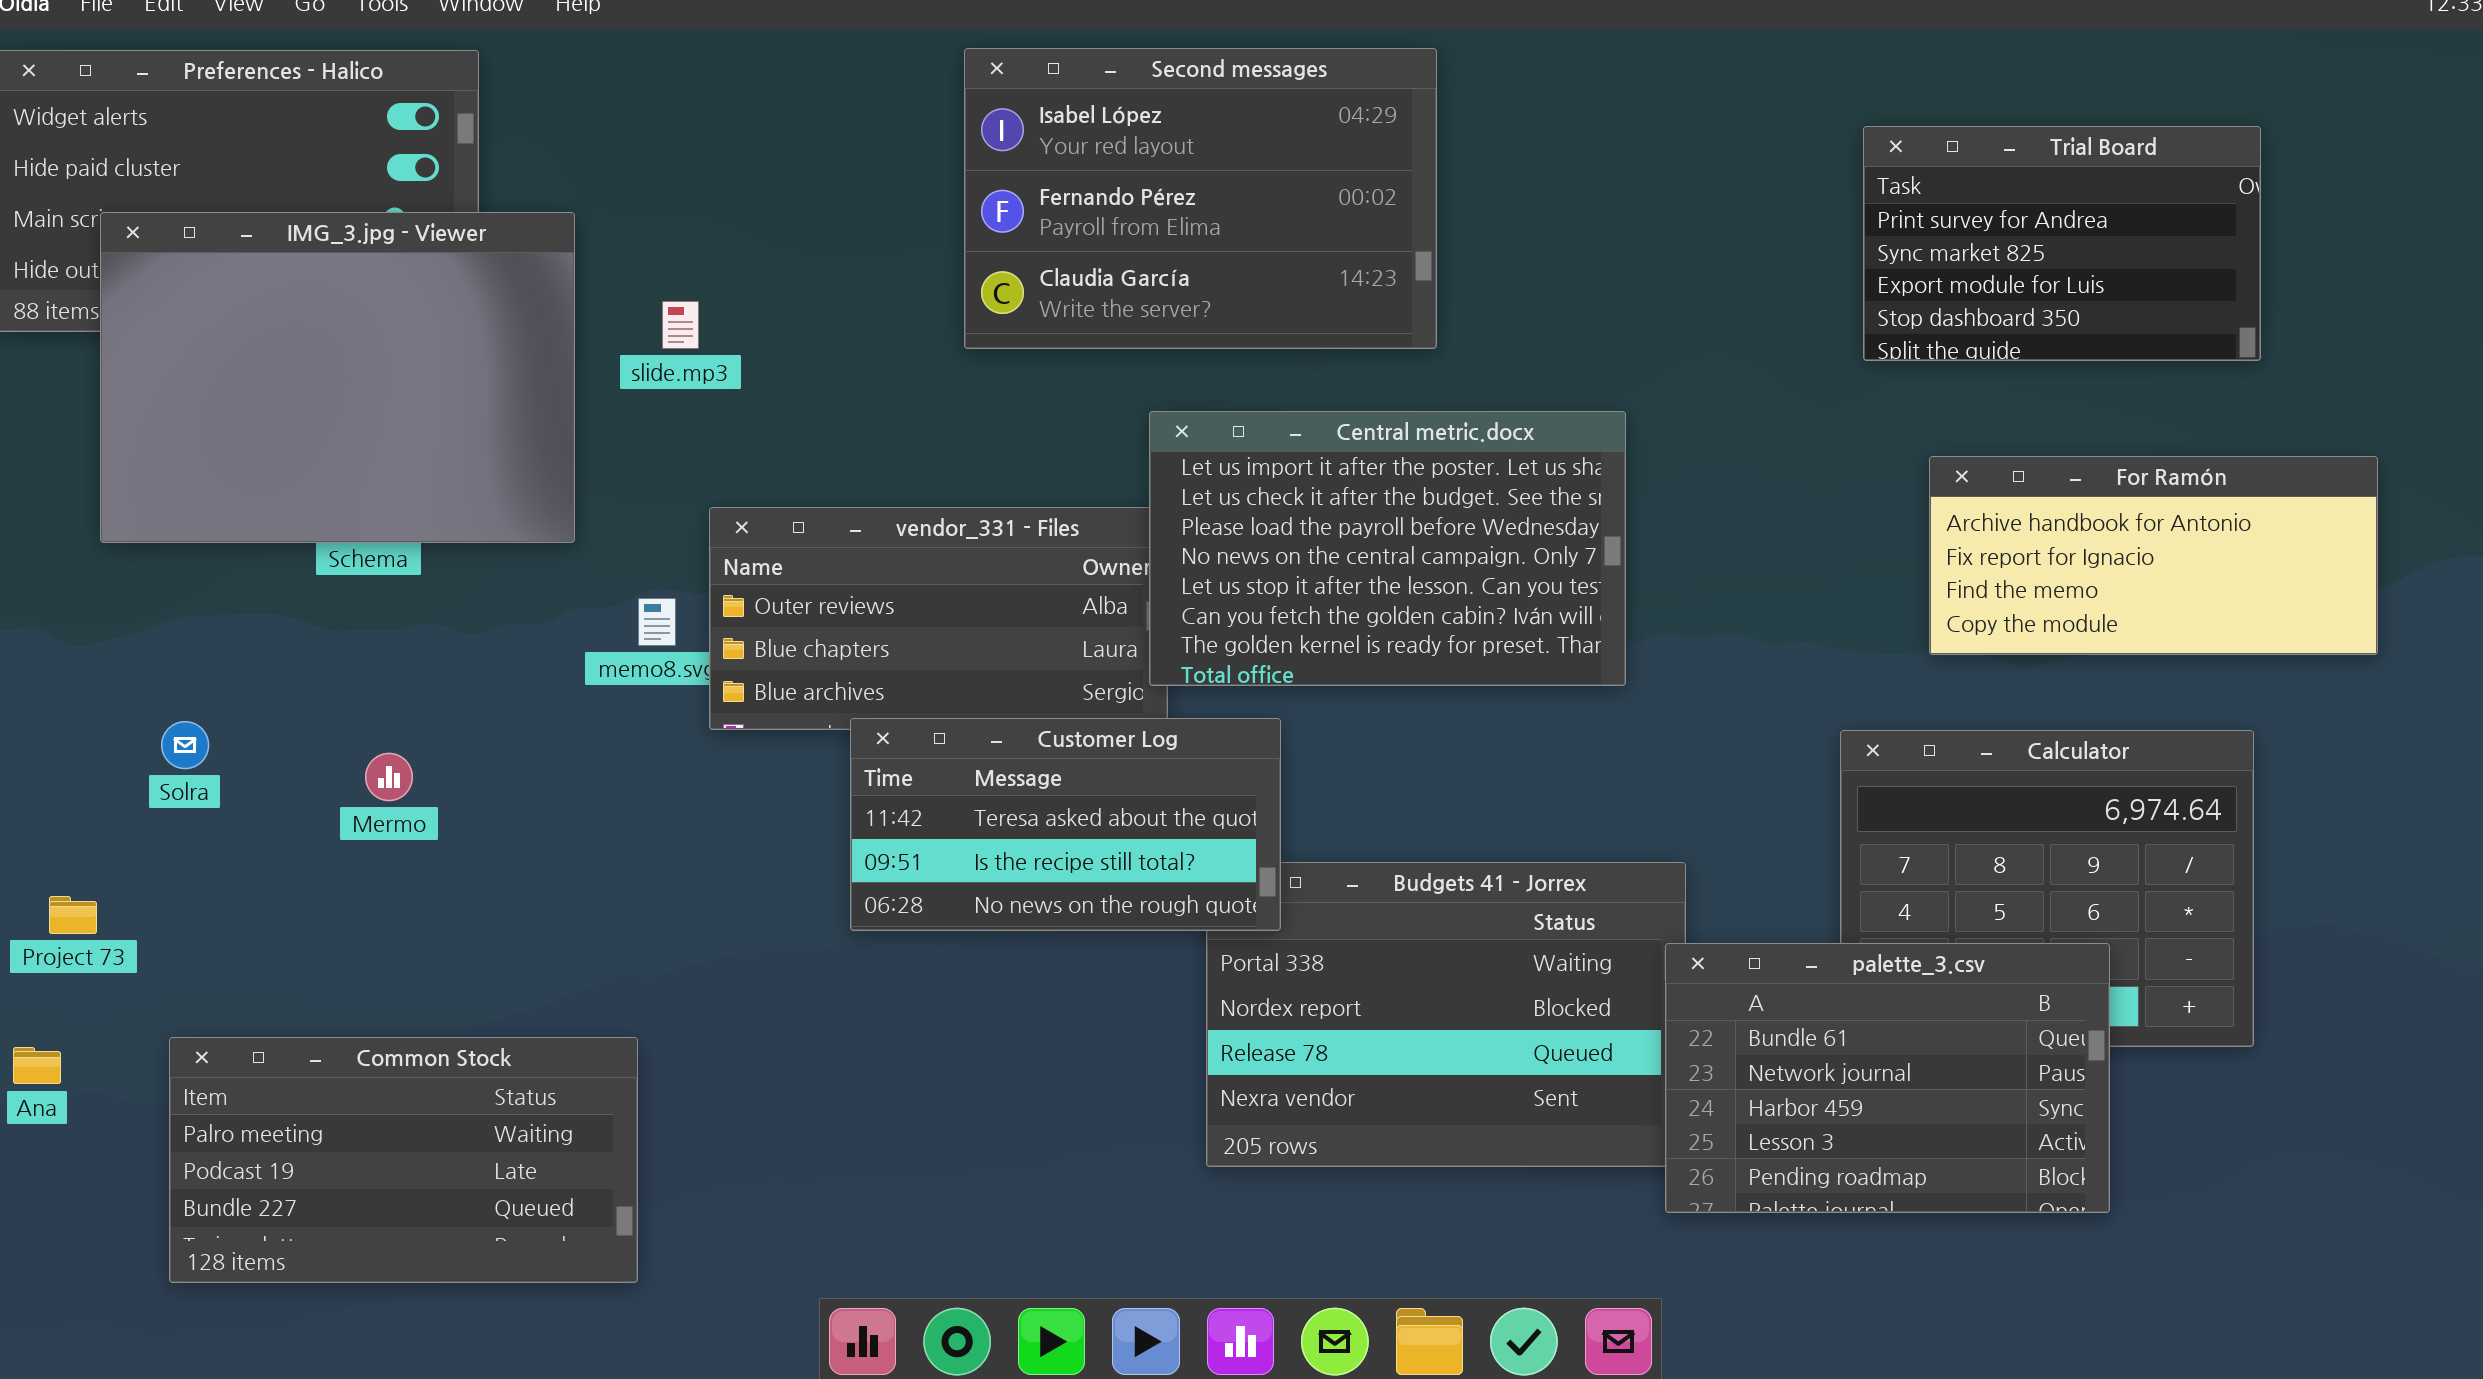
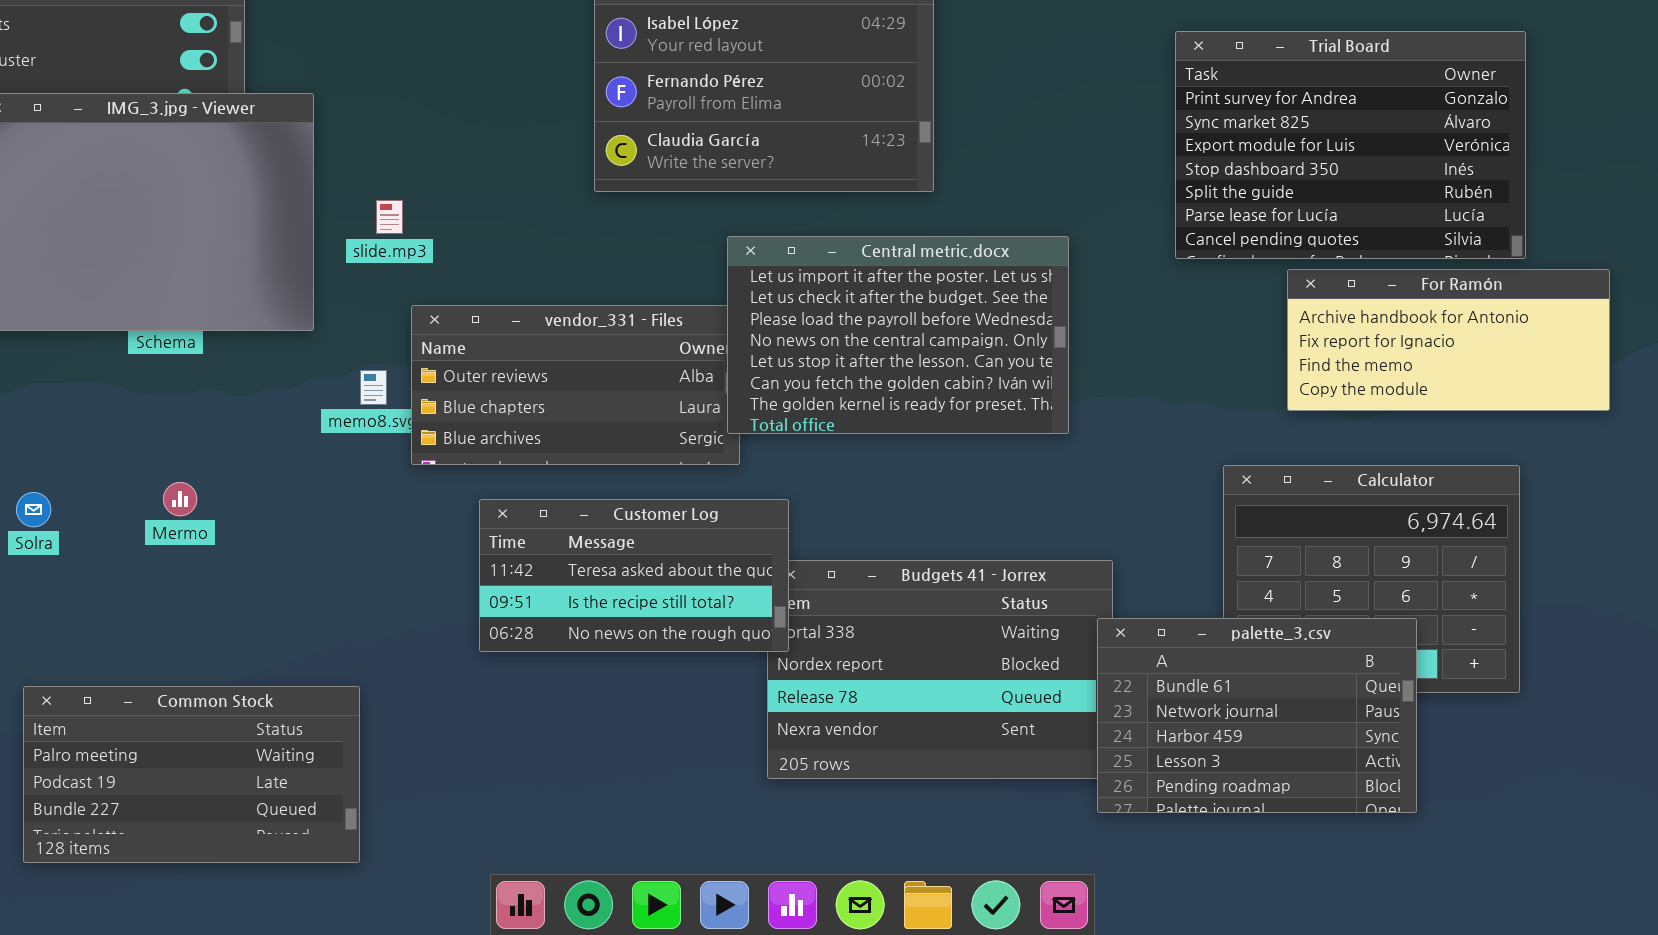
Trial Board: [1863,126,2261,361] -> [1175,31,1526,259], resized
slide.mp3: [662,301,699,349] -> [376,200,403,234], moved
Customer Log: [850,718,1281,931] -> [479,499,789,652], moved
Solra: [161,721,209,769] -> [16,492,51,527], moved

